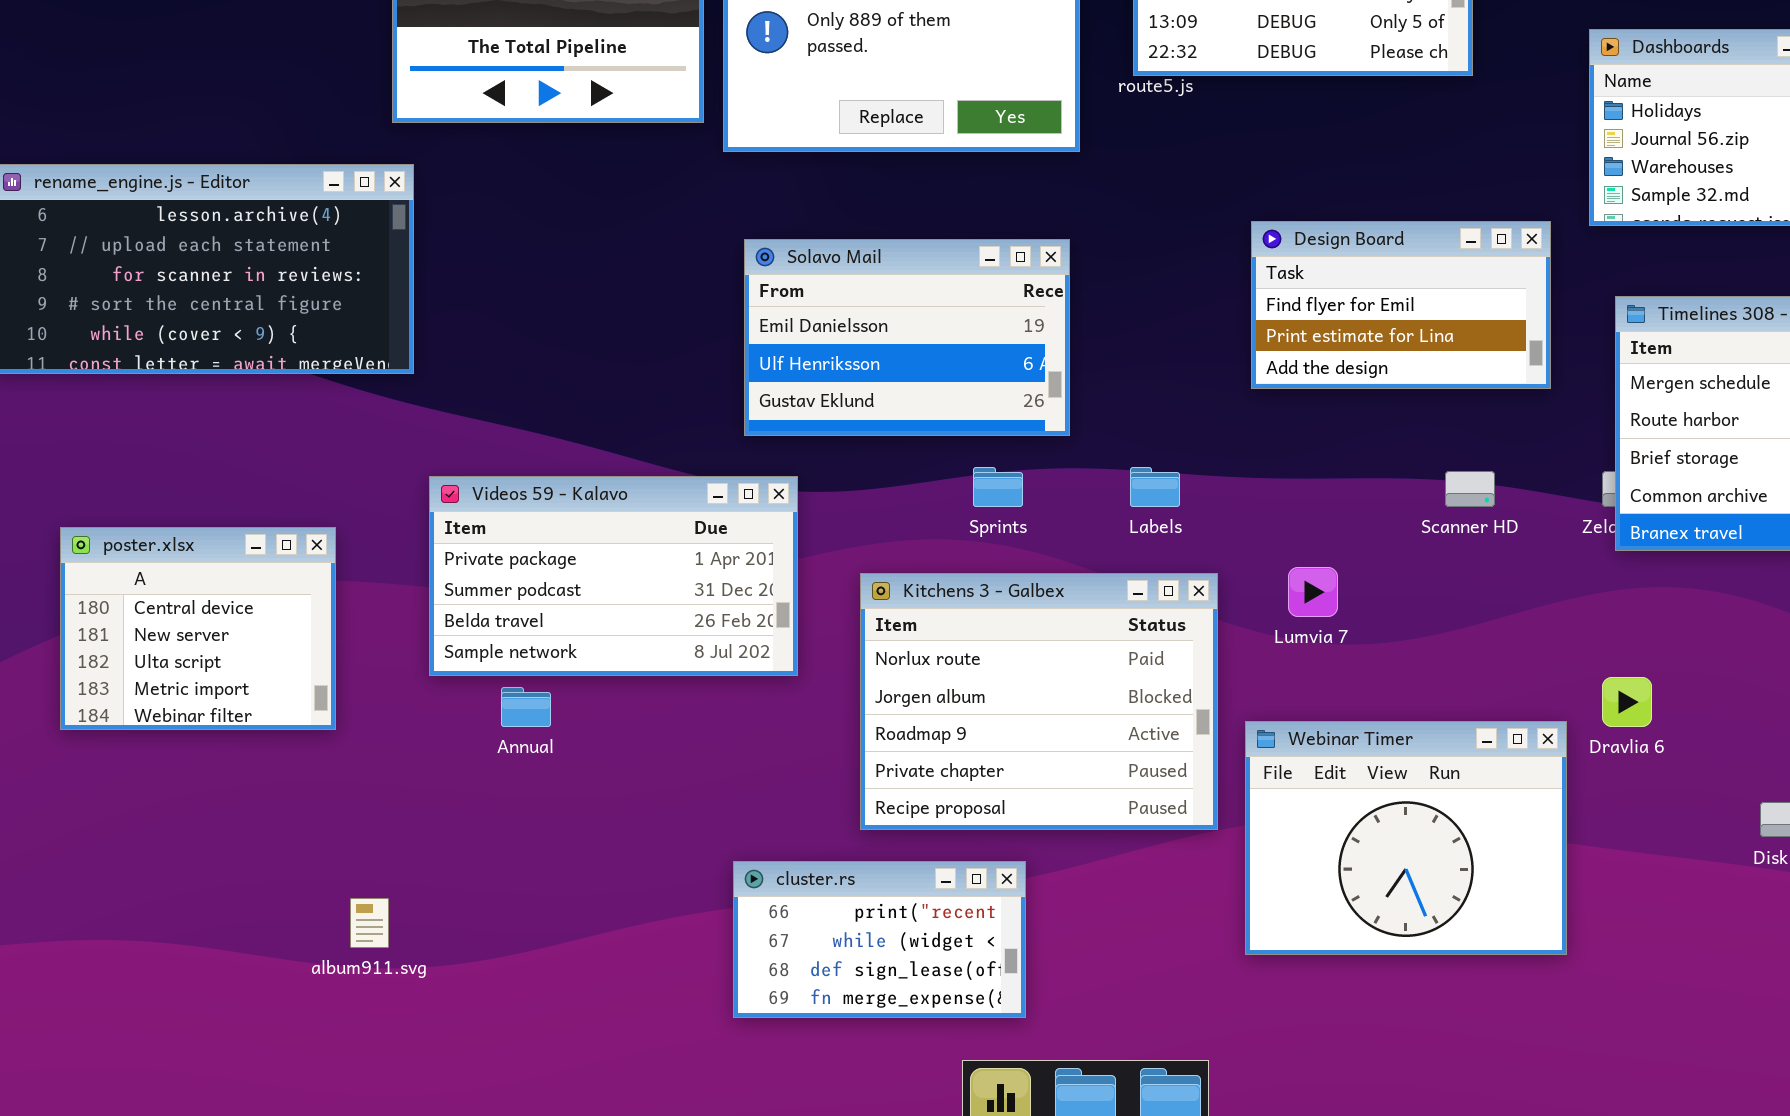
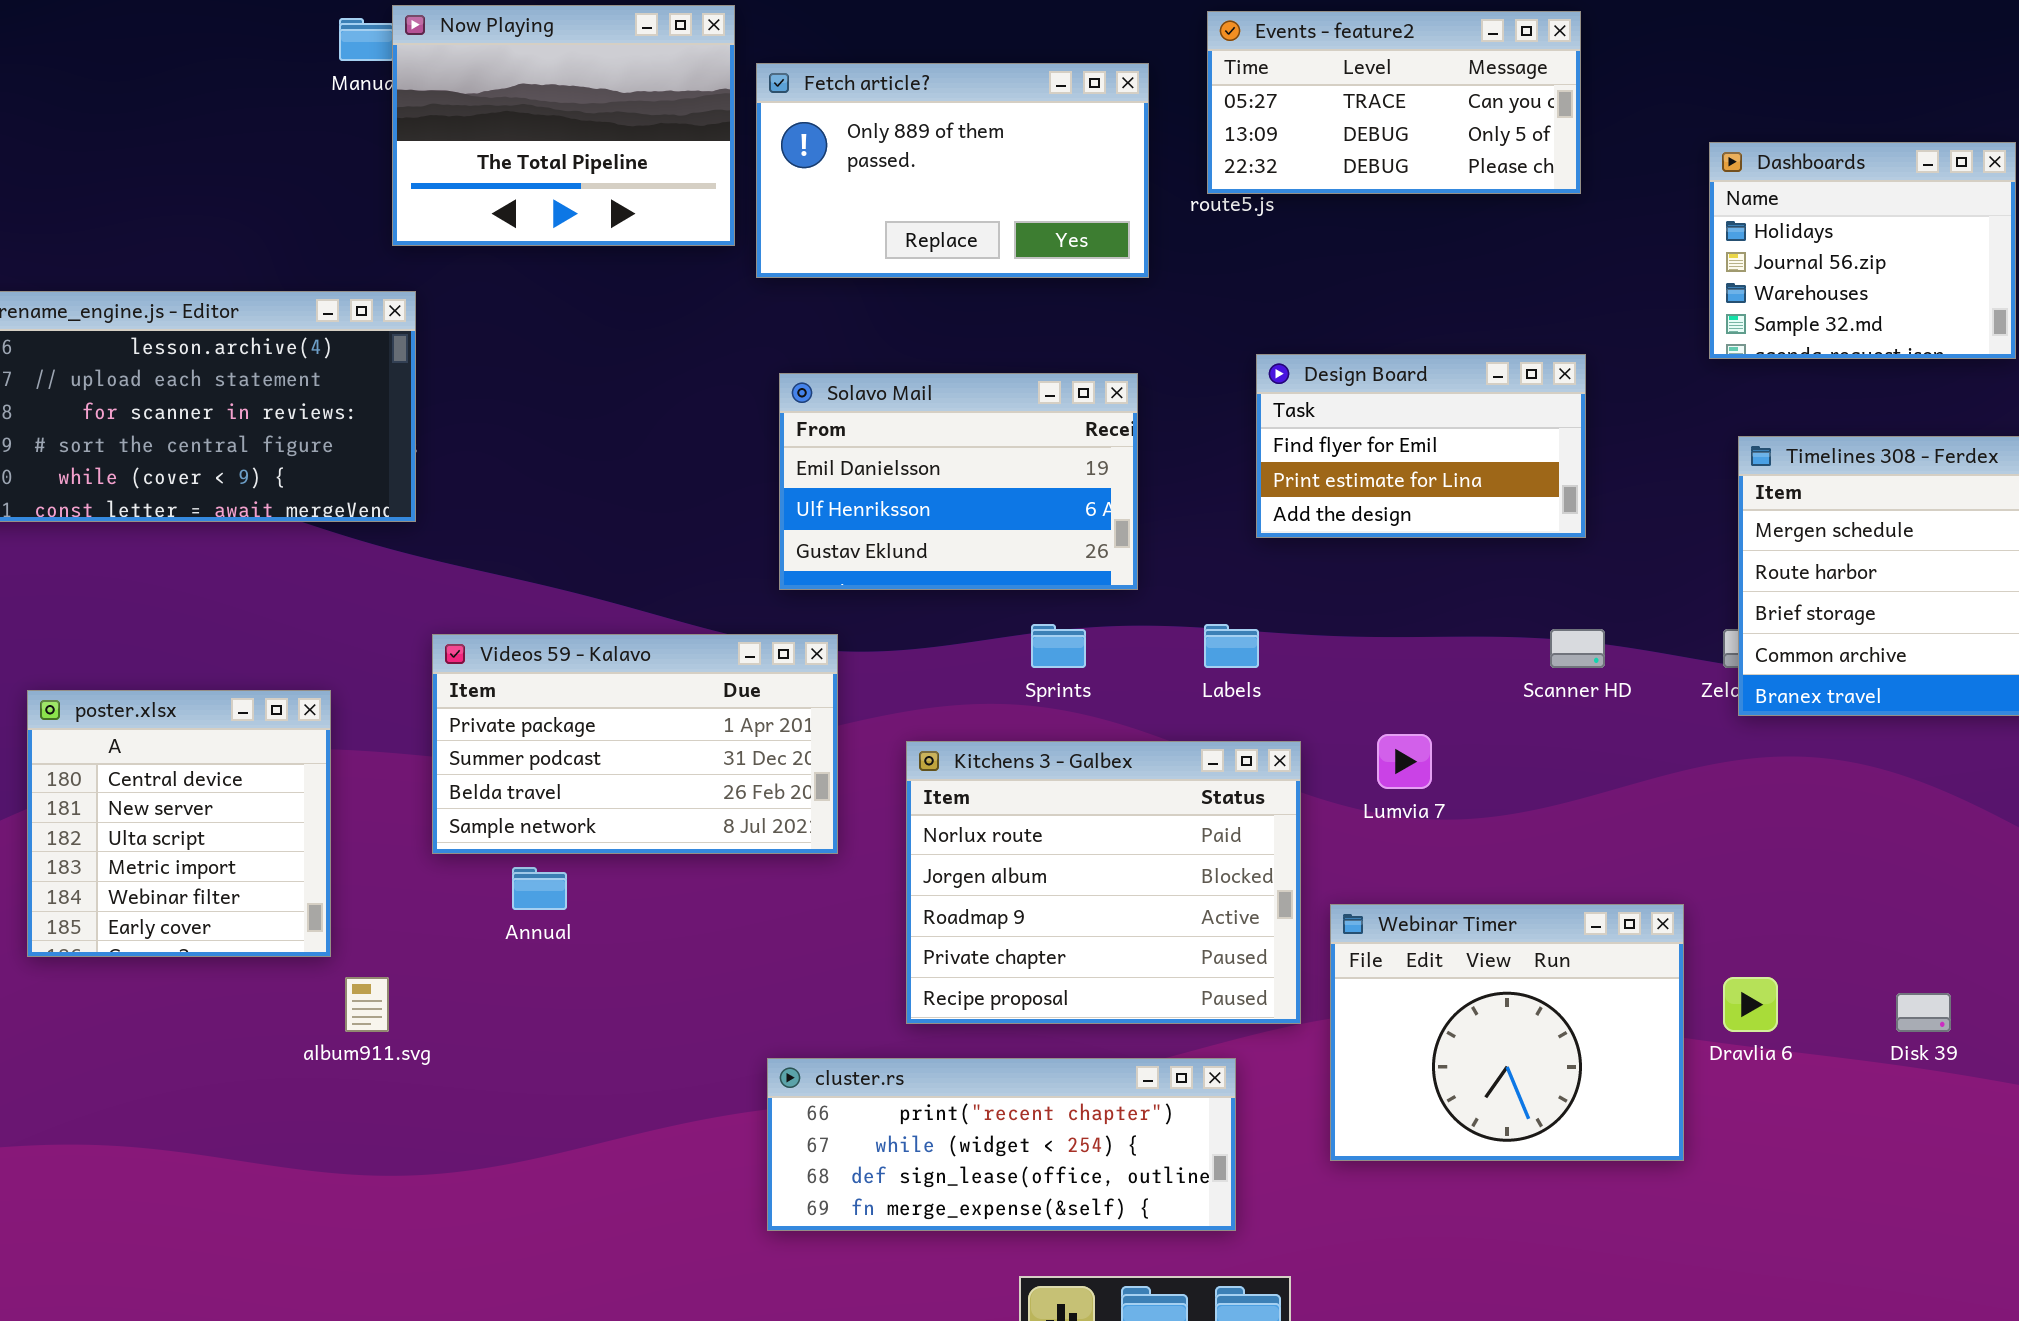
Design Board: [1251,221,1551,389] -> [1256,354,1586,538], moved
poster.xlsx: [60,527,336,730] -> [27,690,331,957], resized
Dravlia 6: [1602,677,1652,727] -> [1723,977,1778,1032], moved
cluster.rs: [733,861,1026,1018] -> [767,1058,1236,1231], resized
album911.svg: [350,898,389,948] -> [345,977,389,1032], moved

